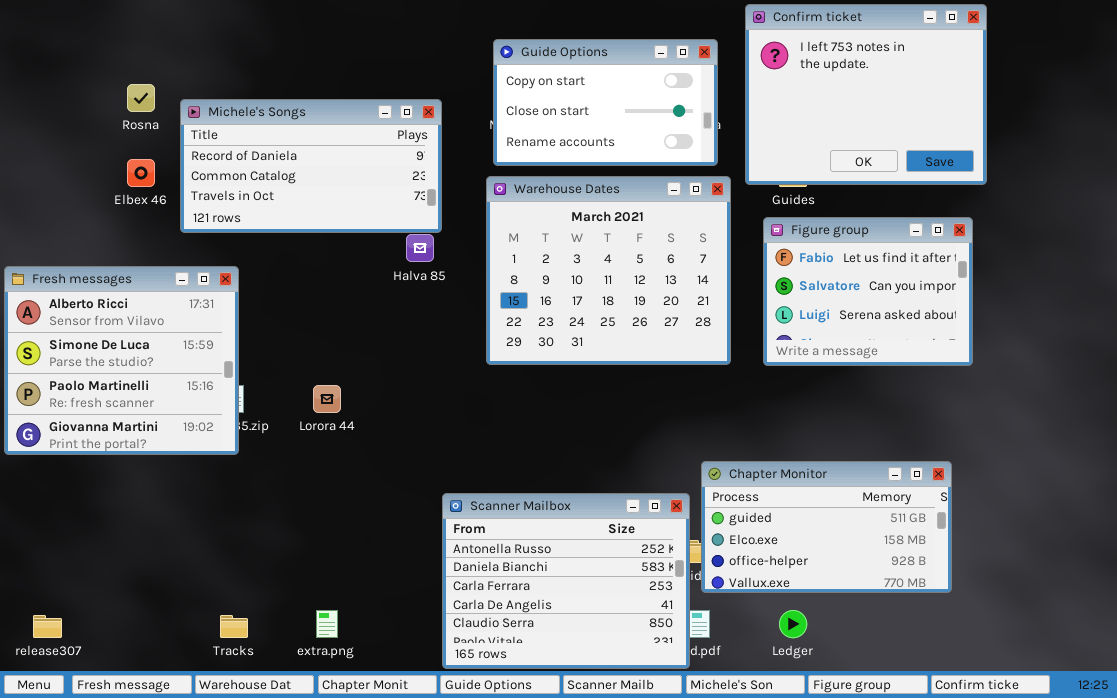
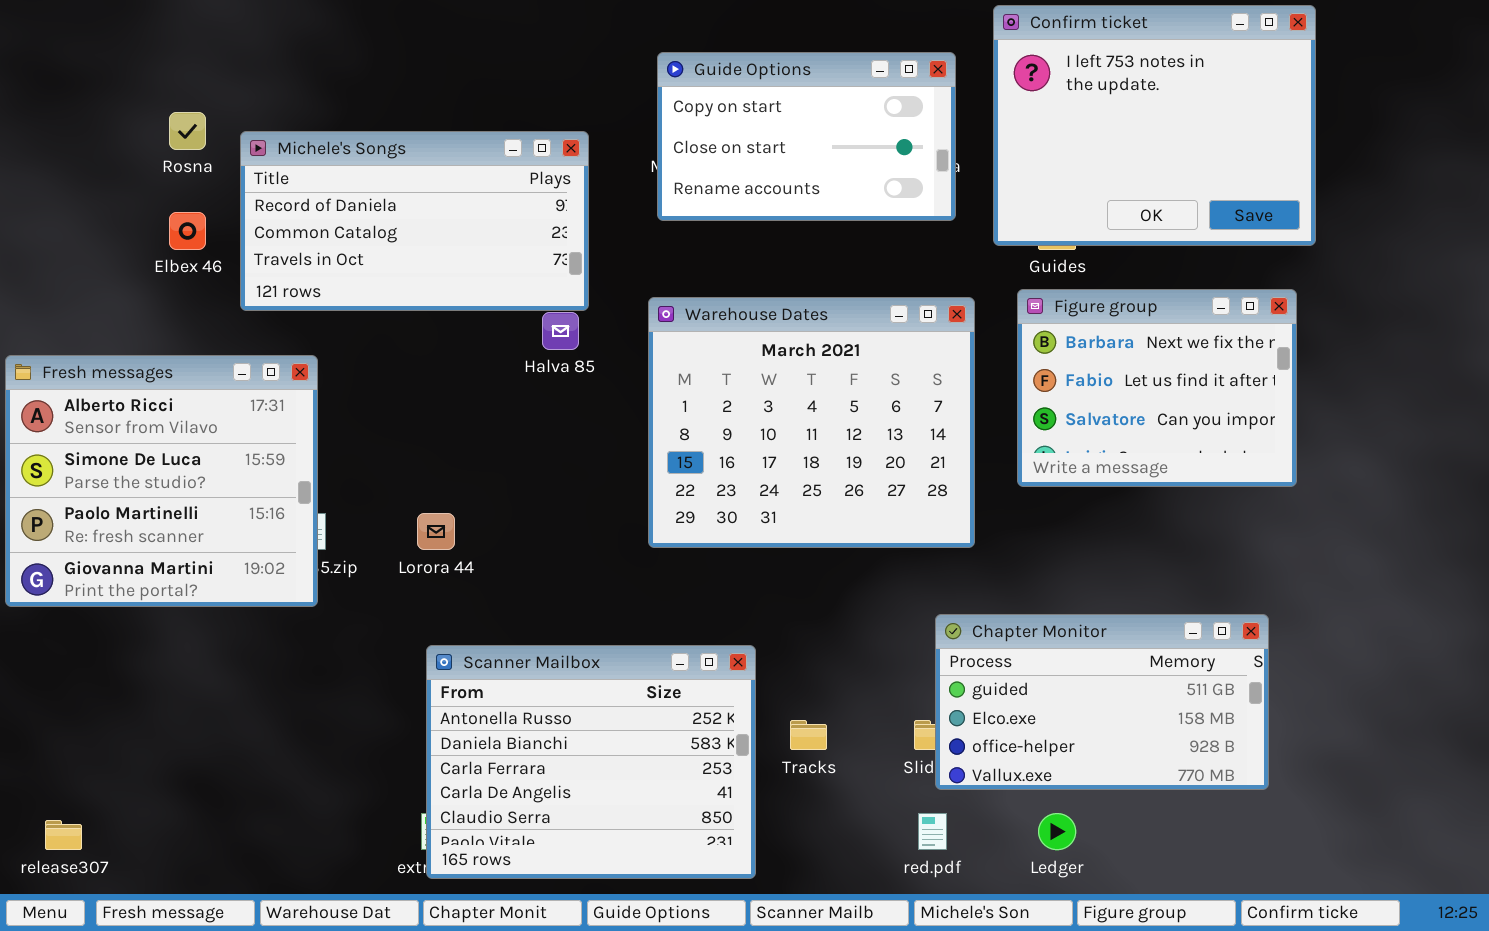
Warehouse Dates: [486,176,731,365] -> [648,297,975,548], moved
Figure group: [763,217,973,366] -> [1017,289,1297,487], scrolled up 1 row
Scanner Mailbox: [442,493,690,669] -> [426,645,756,879], moved
Tracks: [220,615,248,638] -> [790,720,827,750], moved

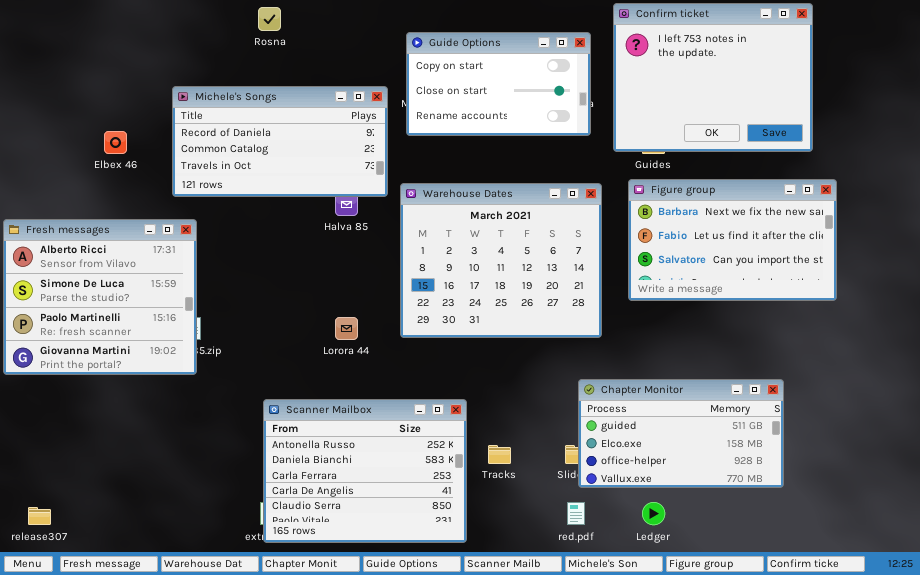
Rosna: [169,112,206,150] -> [258,7,281,31], moved
Michele's Songs: [240,131,589,311] -> [172,86,388,197], moved
Figure group: [1017,289,1297,487] -> [628,179,837,301], resized
Lorora 44: [417,513,455,550] -> [335,317,358,340], moved

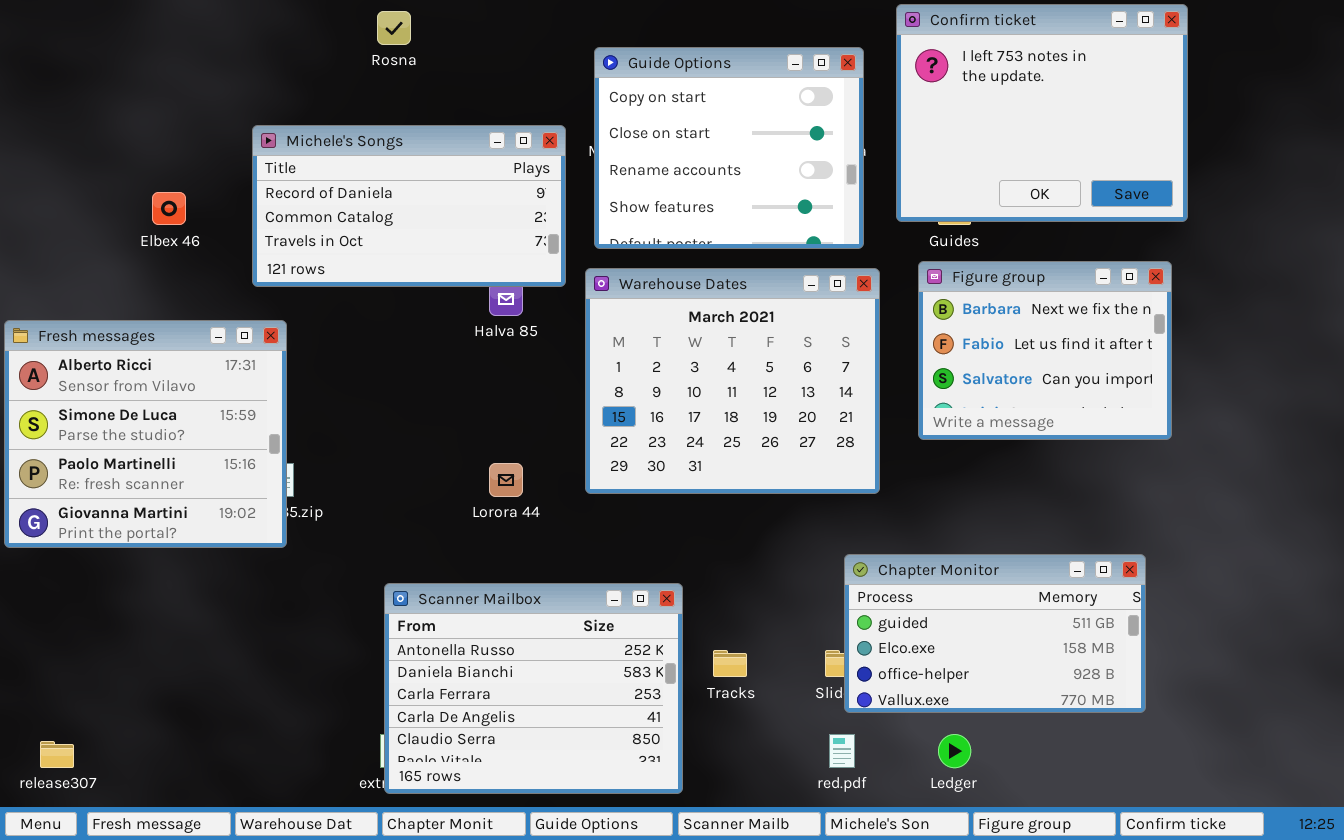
Guide Options: [406,32,591,136] -> [594,47,864,249], resized
Figure group: [628,179,837,301] -> [918,261,1172,440], resized

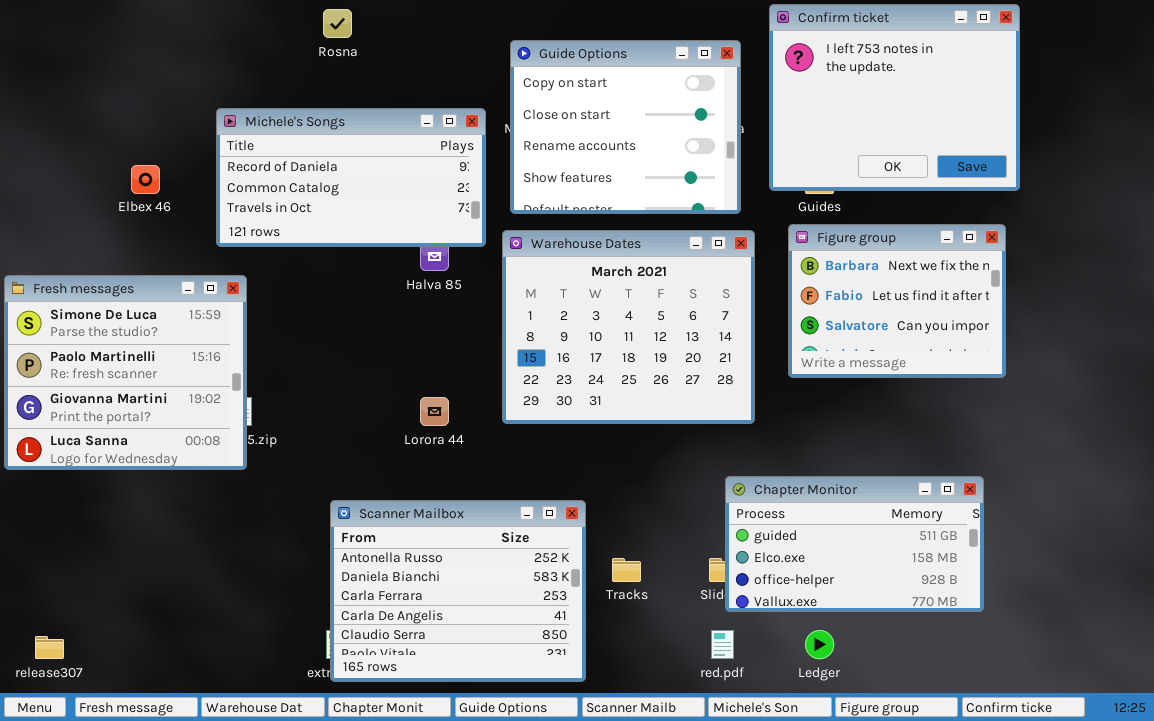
Fresh messages: [4,320,287,548] -> [4,275,247,470], scrolled down 1 row

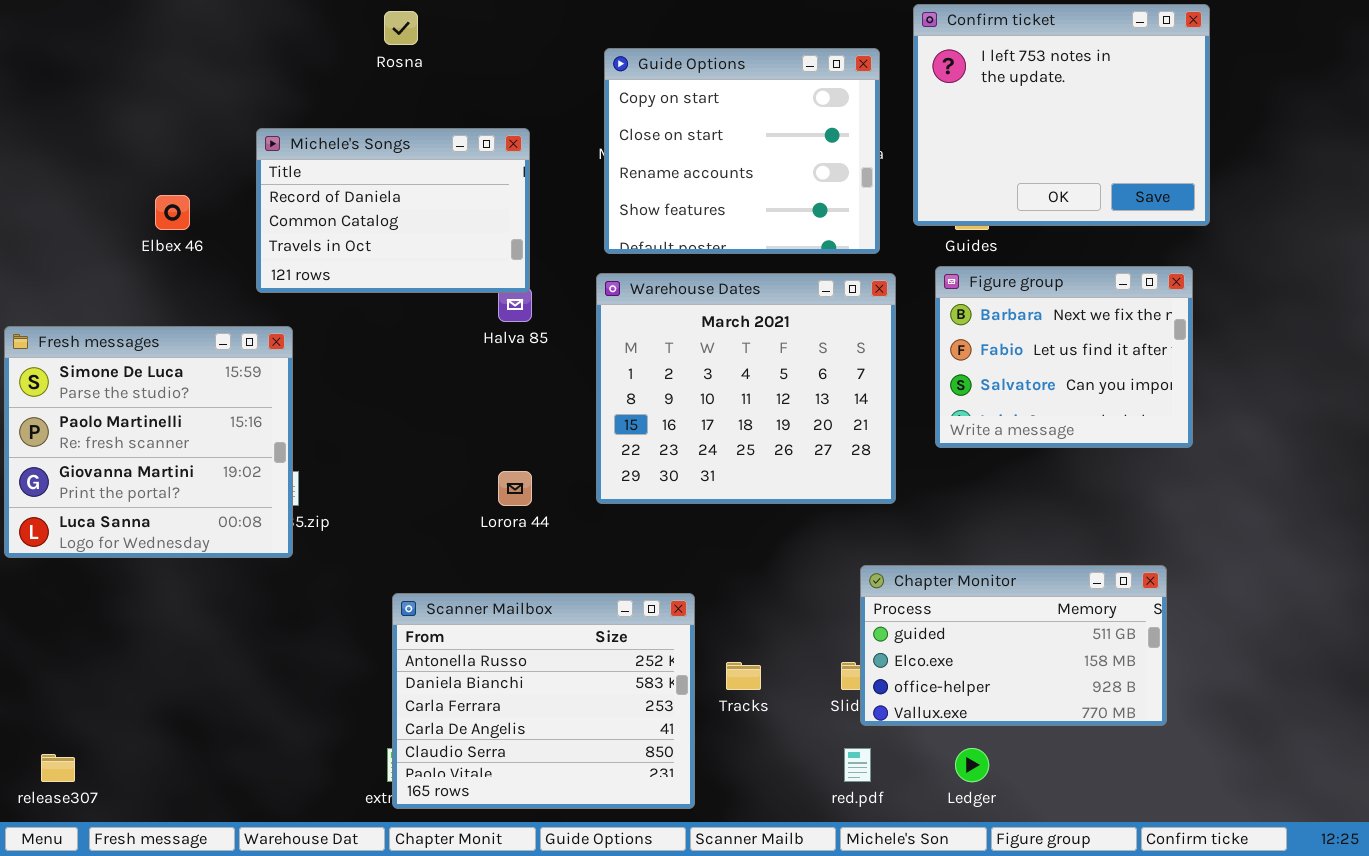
Michele's Songs: [216,108,486,247] -> [256,128,530,293], resized

